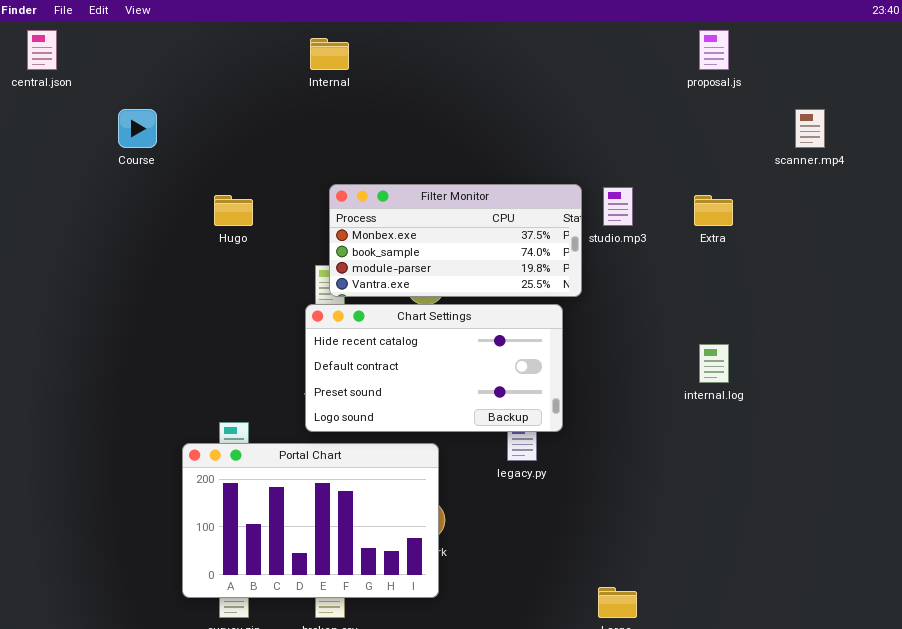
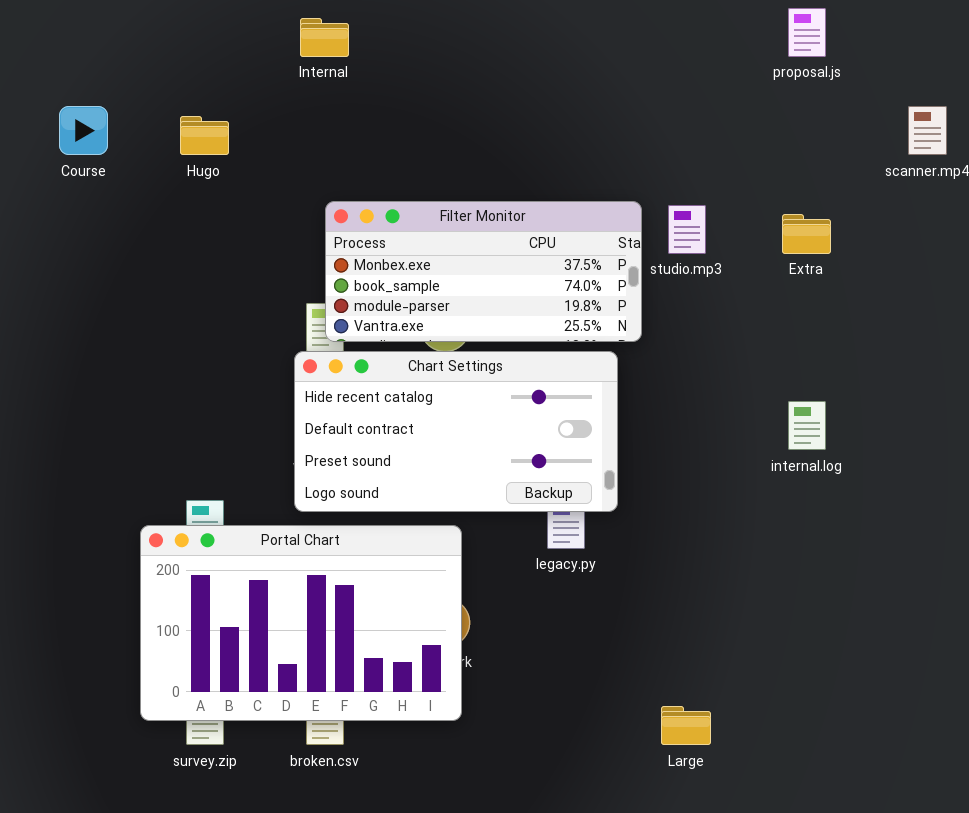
Hugo: [214,195,253,226] -> [180,116,229,155], moved

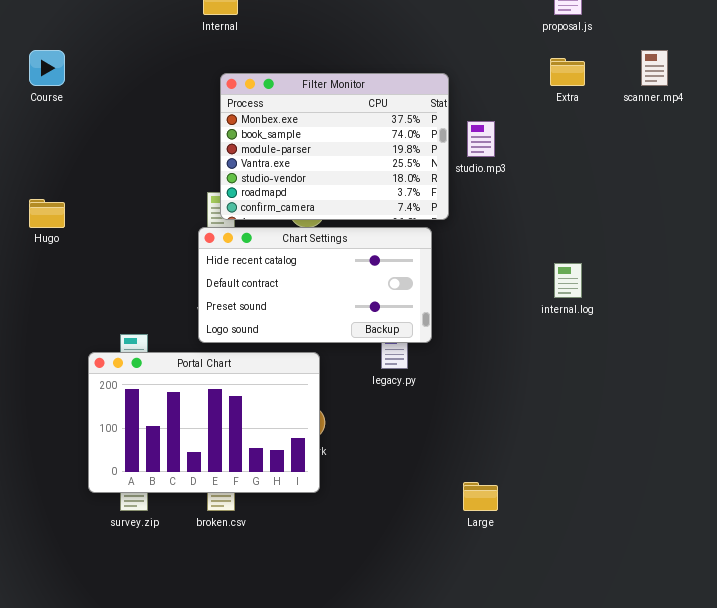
Hugo: [180,116,229,155] -> [29,199,65,228], moved
Filter Monitor: [325,201,642,342] -> [220,73,449,220], resized
Extra: [782,214,831,254] -> [550,58,585,86], moved

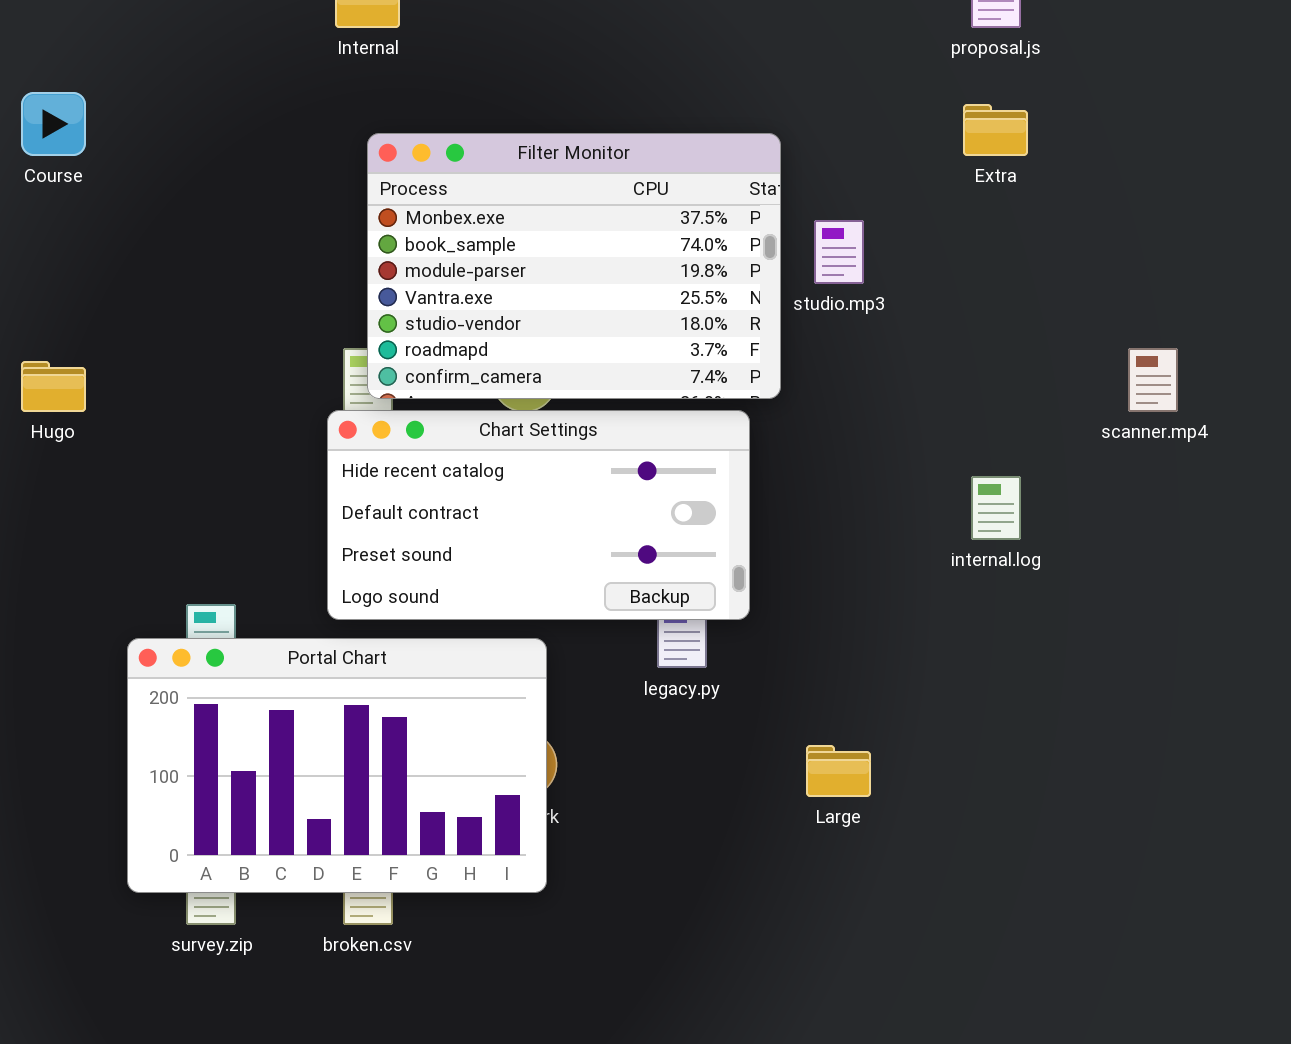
scanner.mp4: [641,50,668,86] -> [1128,348,1178,412], moved
Large: [463,482,498,511] -> [806,745,871,797], moved

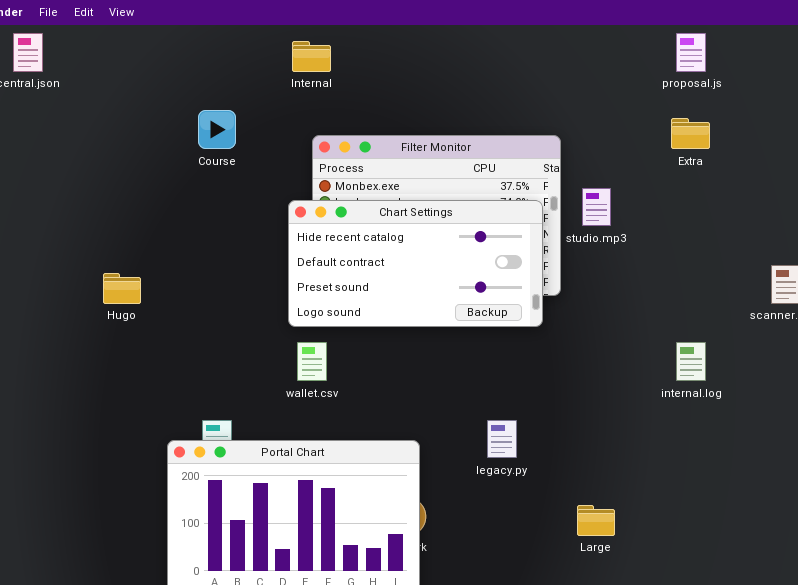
Course: [21,92,86,156] -> [198,110,236,149], moved
Chart Settings: [327,410,750,620] -> [288,200,543,327], moved

